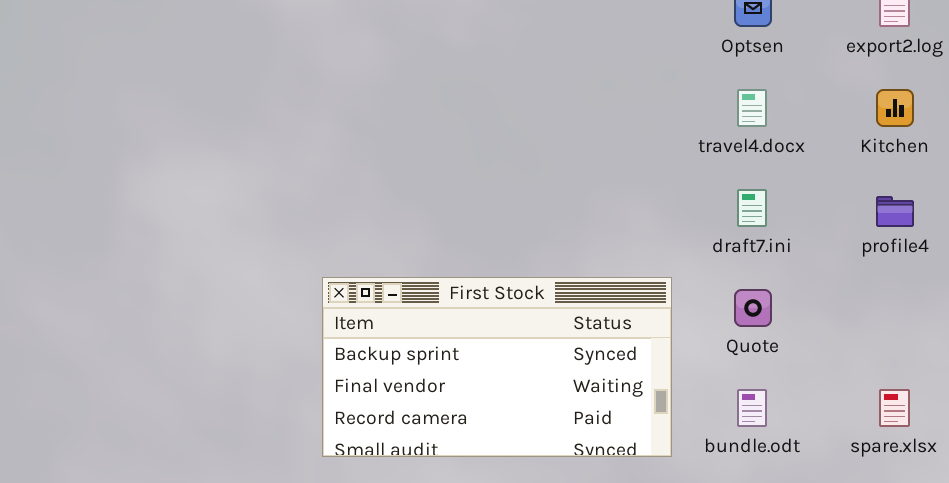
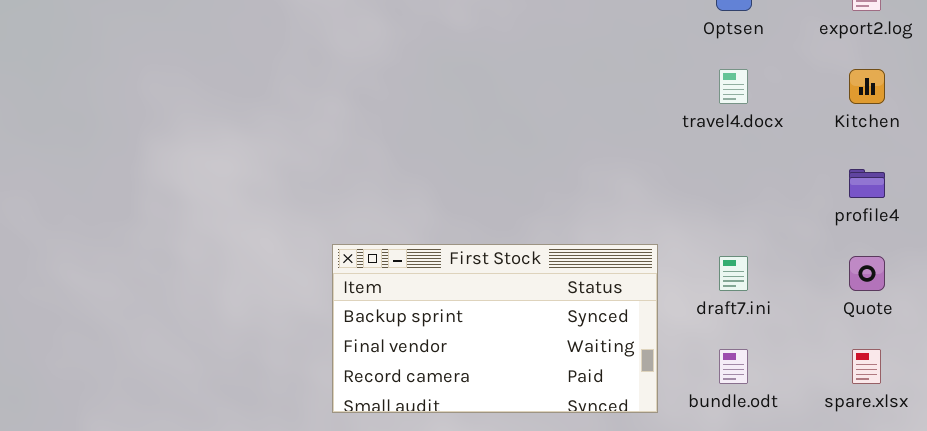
draft7.ini: [737,189,767,227] -> [719,256,748,291], moved
Quote: [734,289,772,327] -> [849,256,885,291], moved

